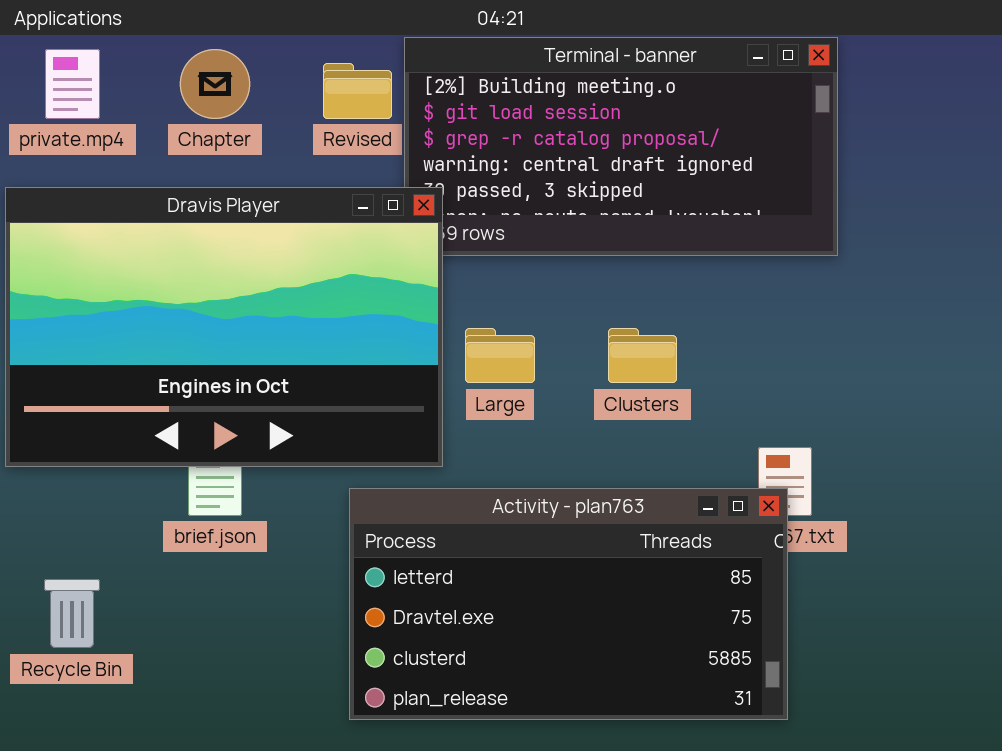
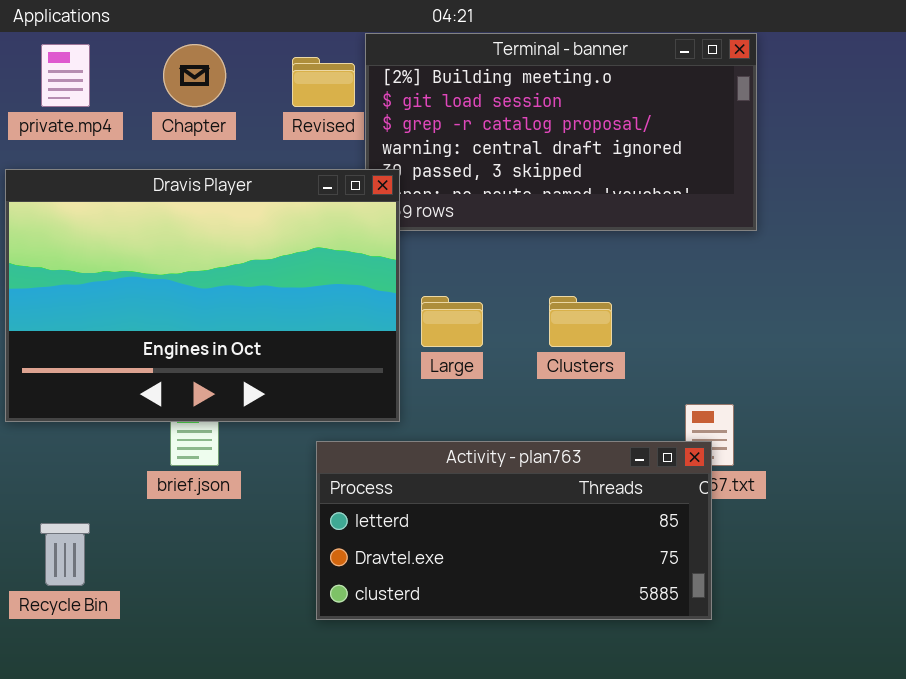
Activity - plan763: [349,488,788,720] -> [316,441,712,620], resized

